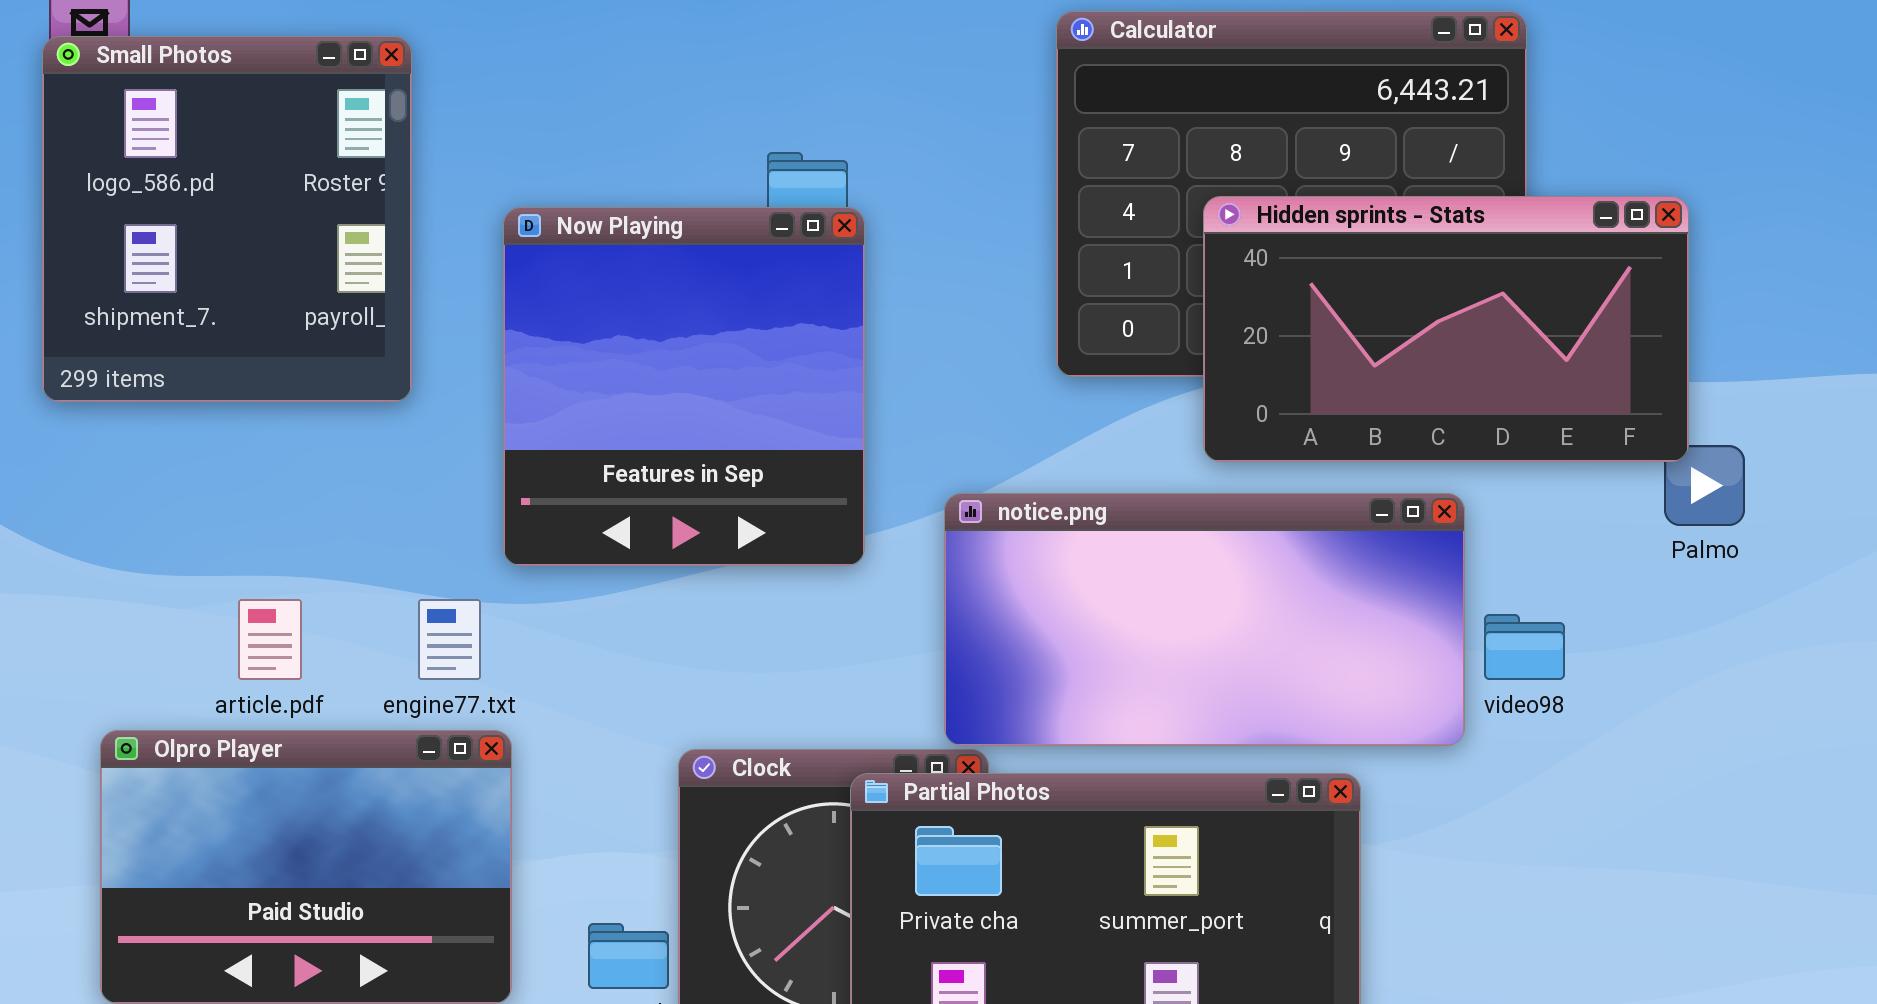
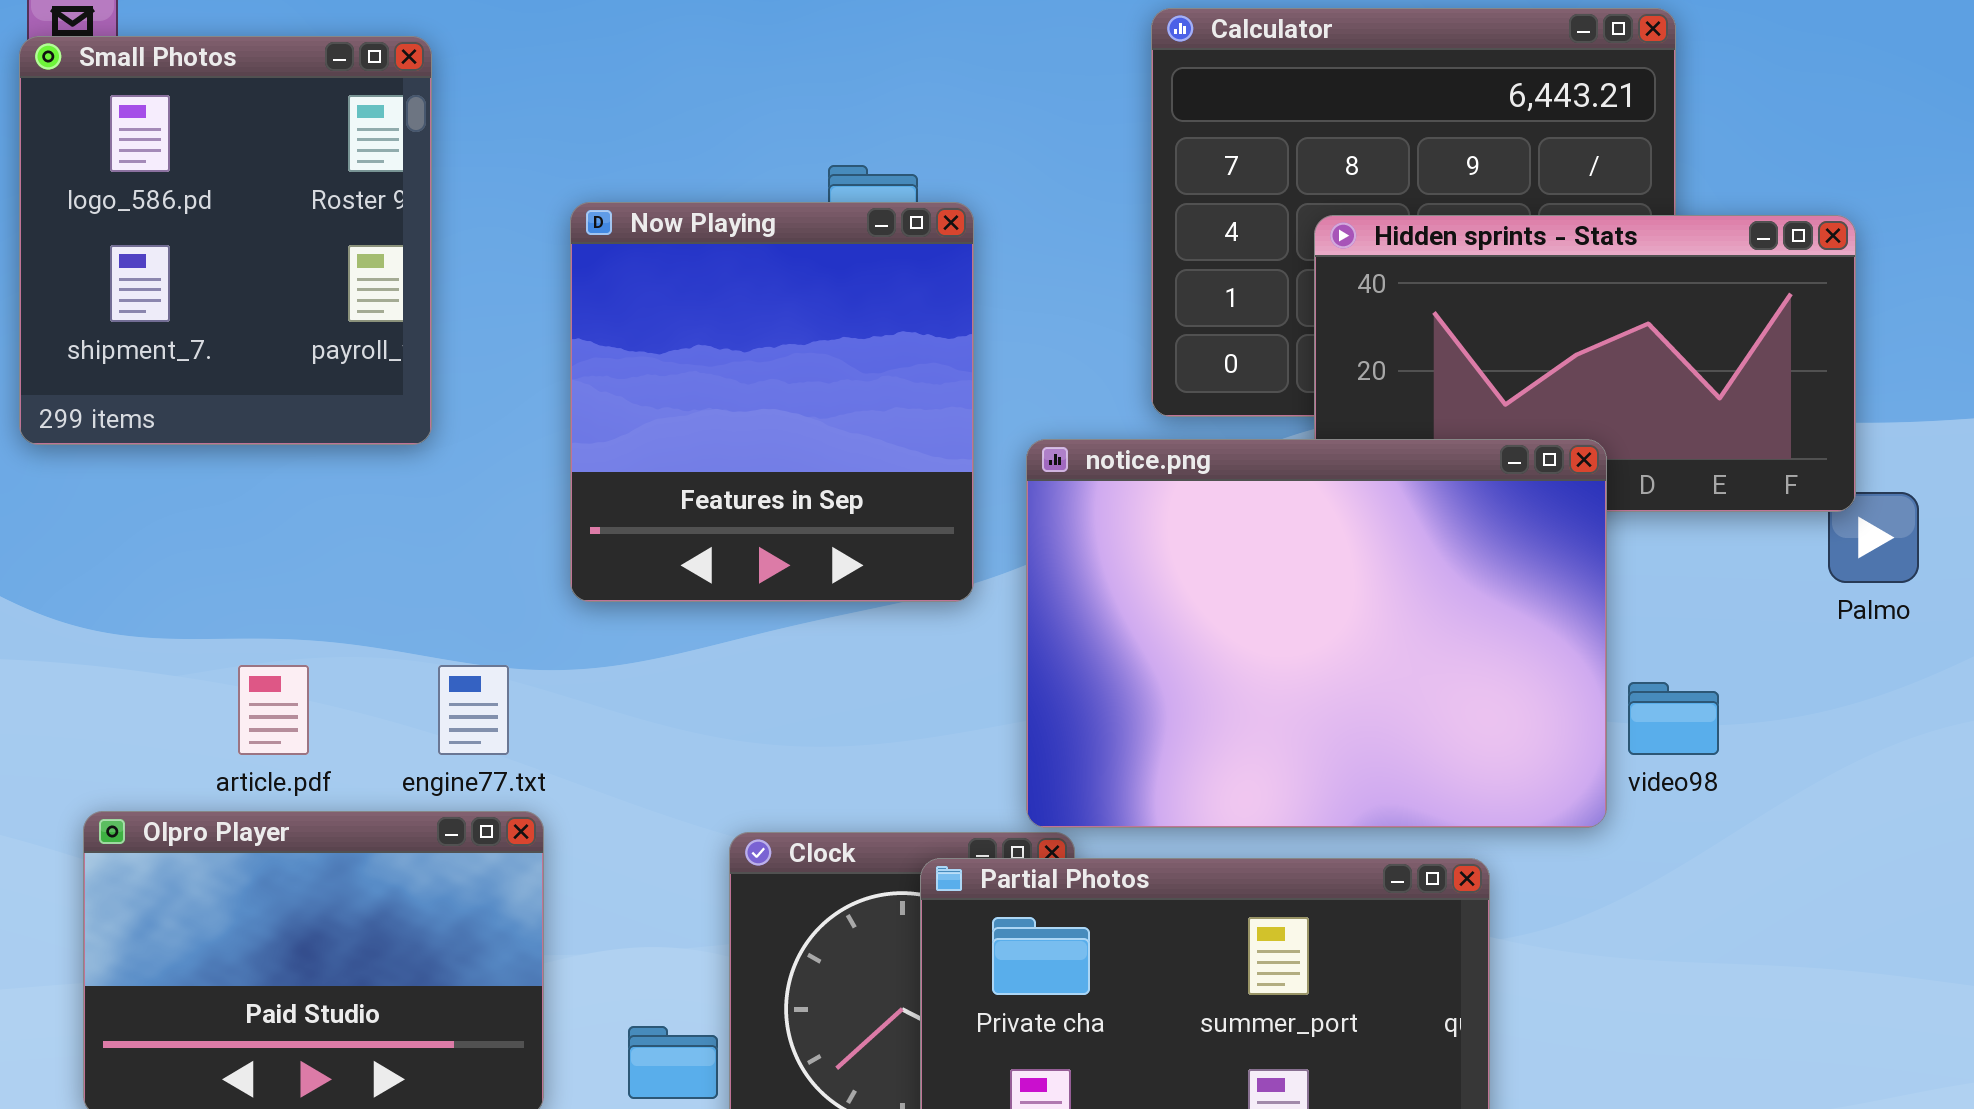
Now Playing: [503,207,865,566] -> [570,202,974,602], moved
notice.png: [944,493,1465,746] -> [1026,439,1607,828], resized

